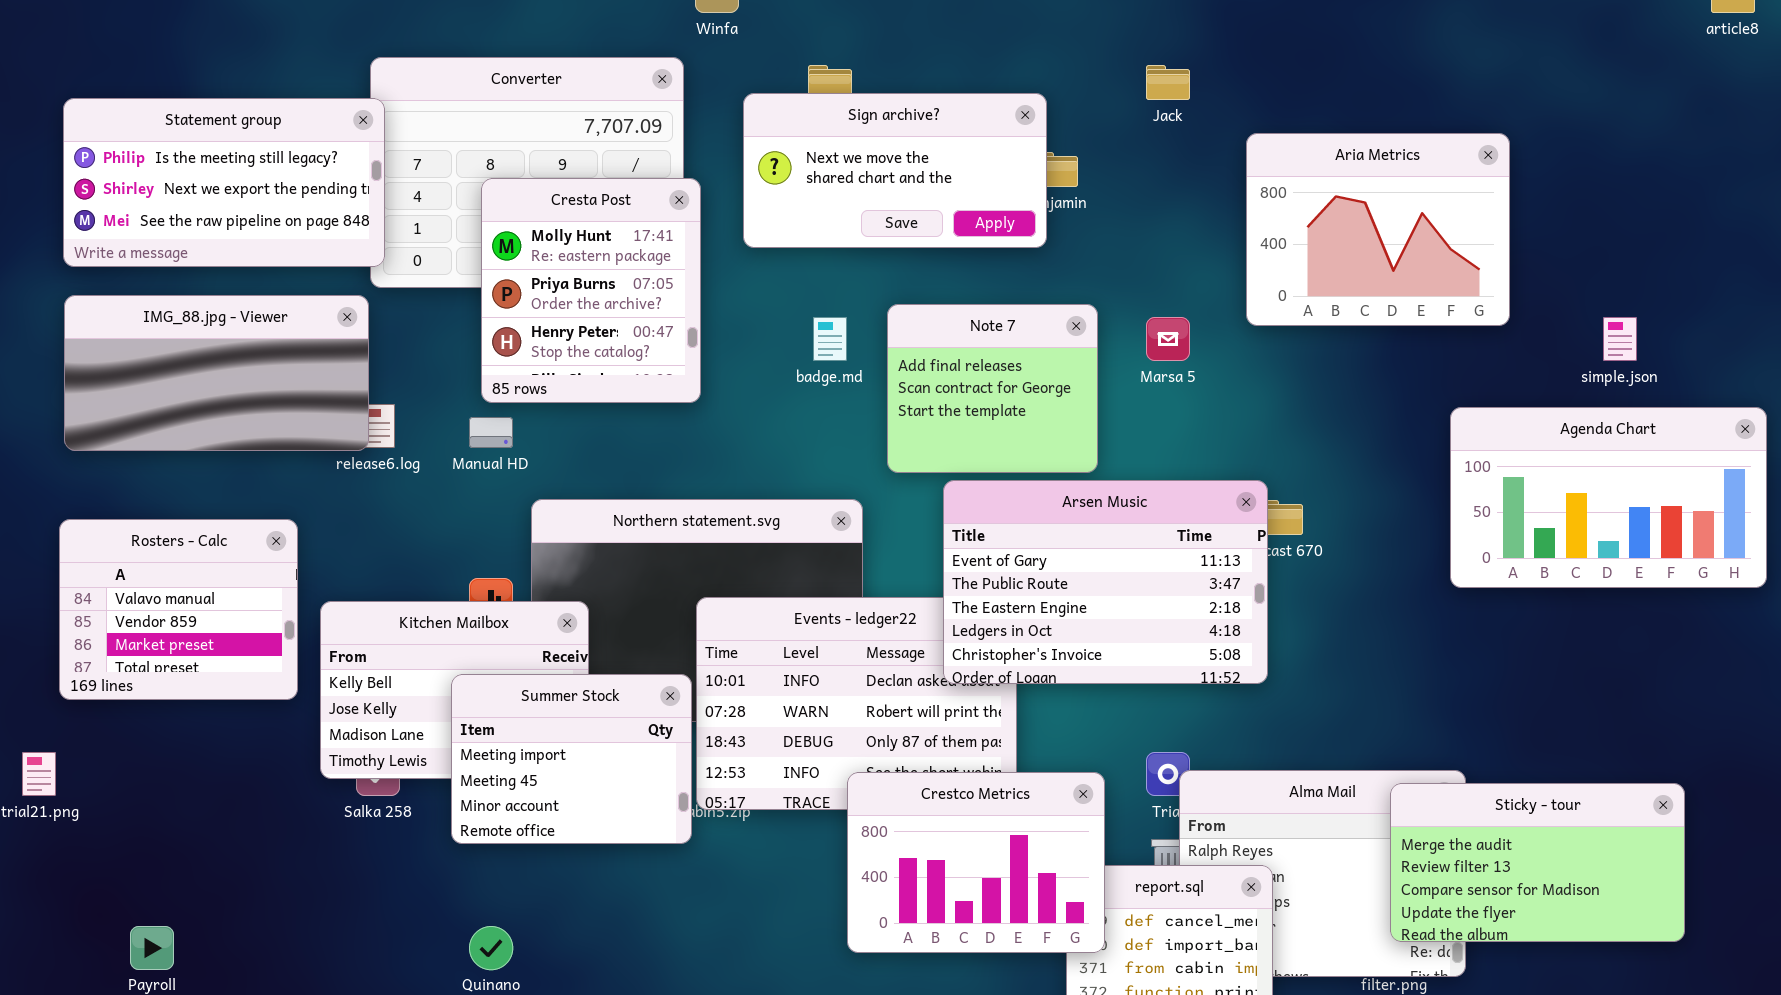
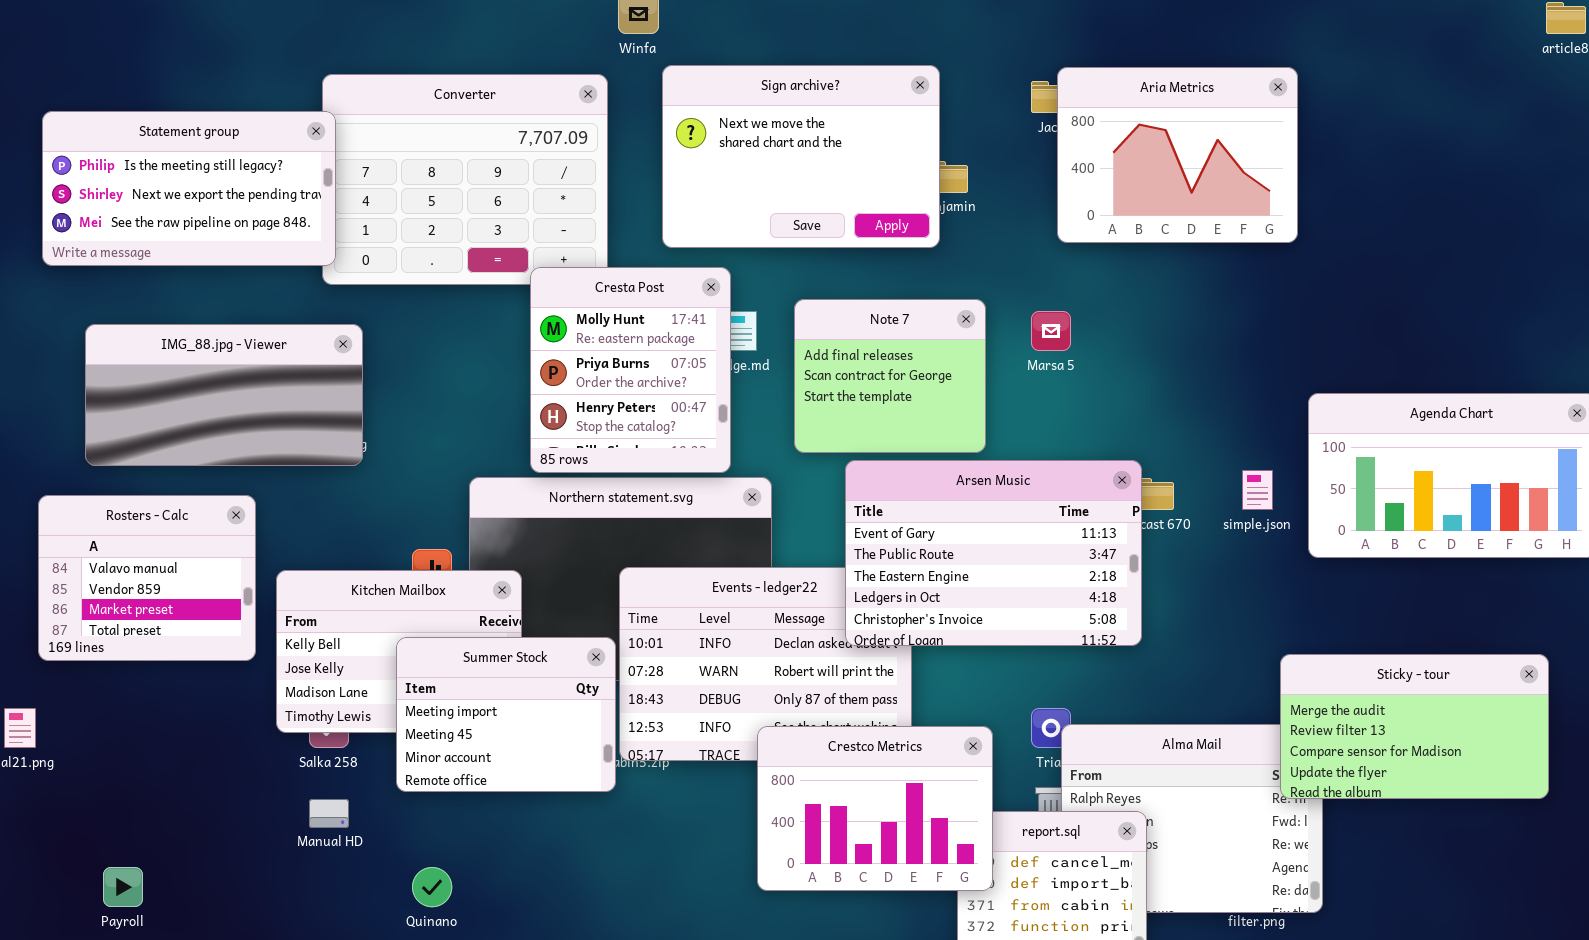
Sign archive?: [743,93,1047,248] -> [662,65,940,248], resized
Aria Metrics: [1246,133,1510,326] -> [1057,67,1298,243], moved
Cresta Post: [481,178,701,403] -> [530,267,731,473], moved
IMG_88.jpg - Viewer: [64,295,369,451] -> [85,324,363,466], moved
simple.json: [1603,317,1637,361] -> [1242,470,1273,510], moved
Manual HD: [469,417,513,448] -> [309,799,349,828], moved
Sticky - tour: [1390,783,1685,942] -> [1280,654,1549,799], moved

